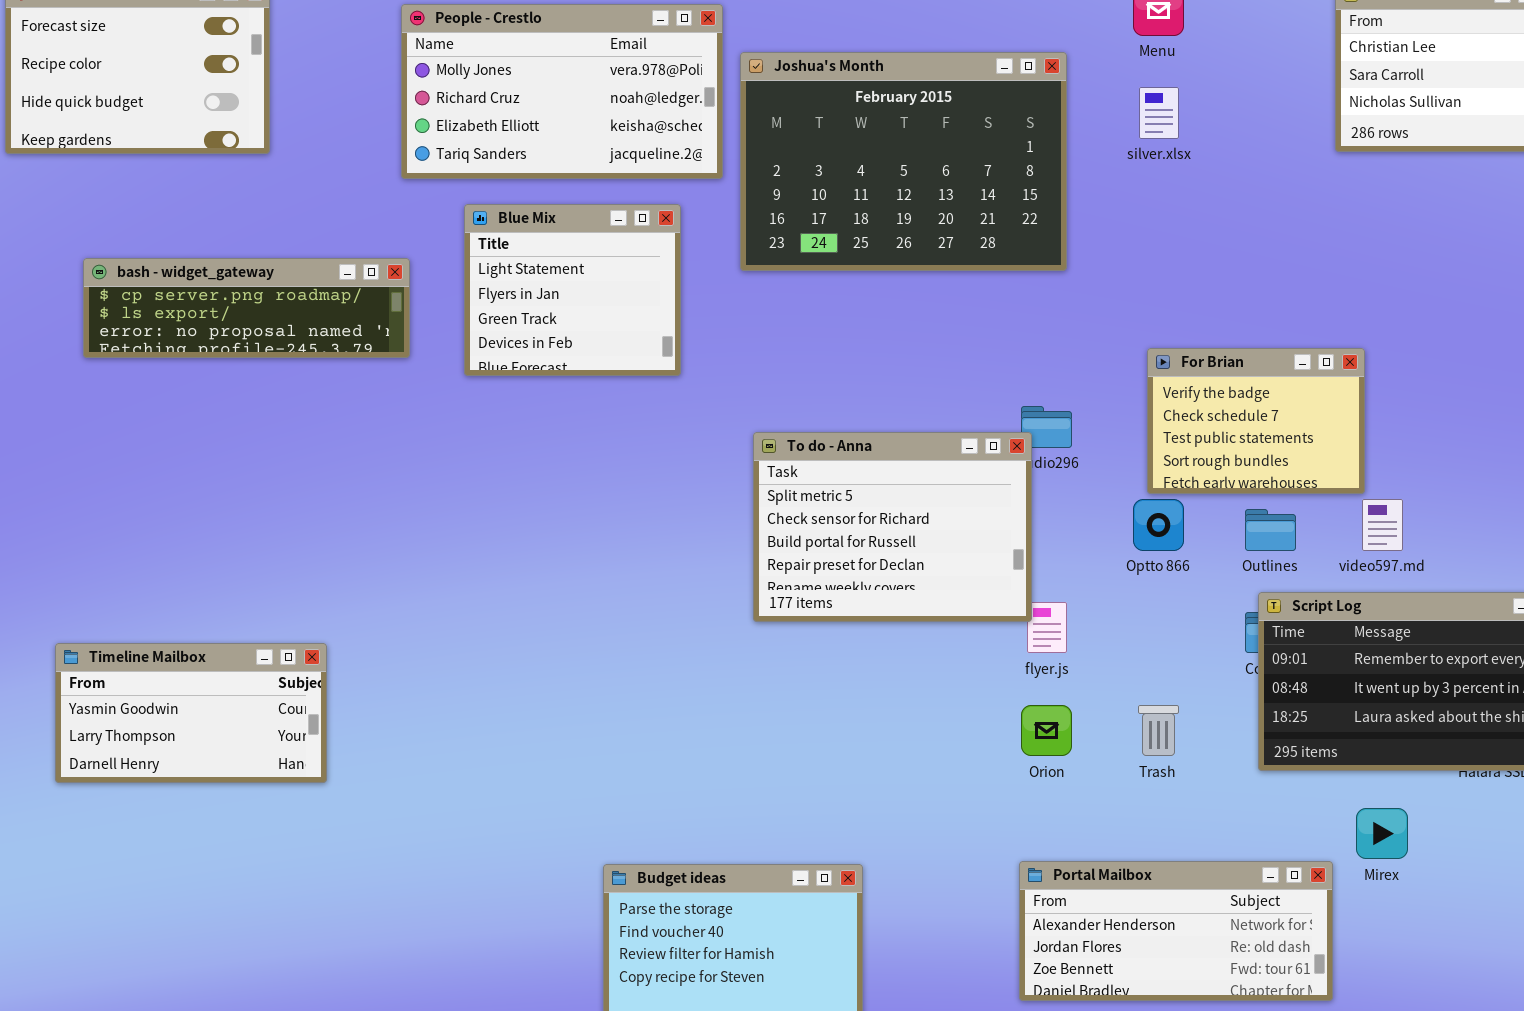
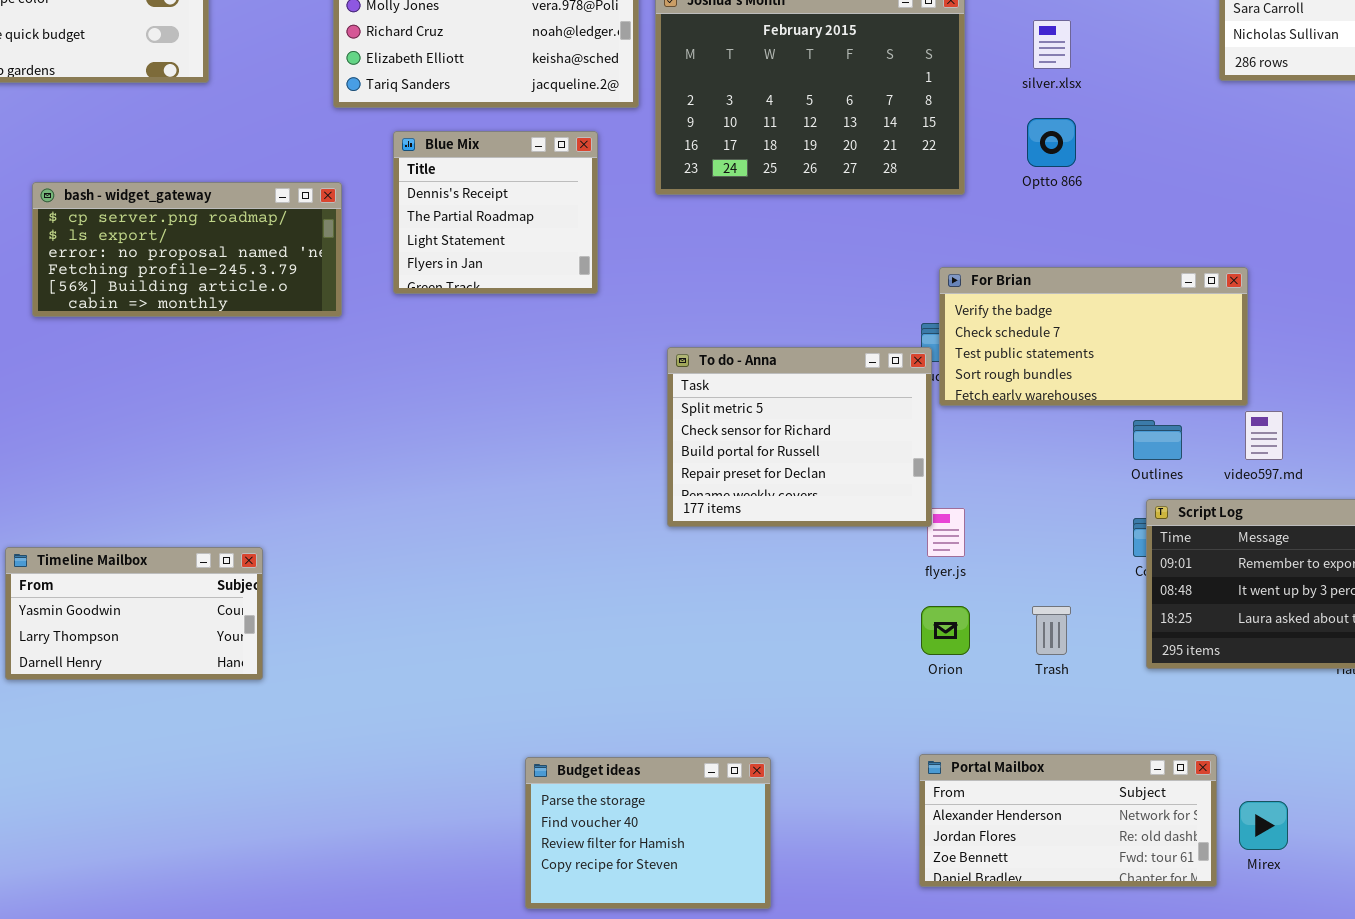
Blue Mix: [464,204,681,376] -> [393,131,598,294], scrolled up 2 rows
bash - widget_gateway: [83,258,410,358] -> [32,182,342,317], resized
For Brian: [1147,348,1365,494] -> [939,267,1248,406], resized
Optto 866: [1133,499,1184,551] -> [1027,118,1076,167], moved
Mirex: [1356,808,1408,859] -> [1239,801,1288,850], moved

